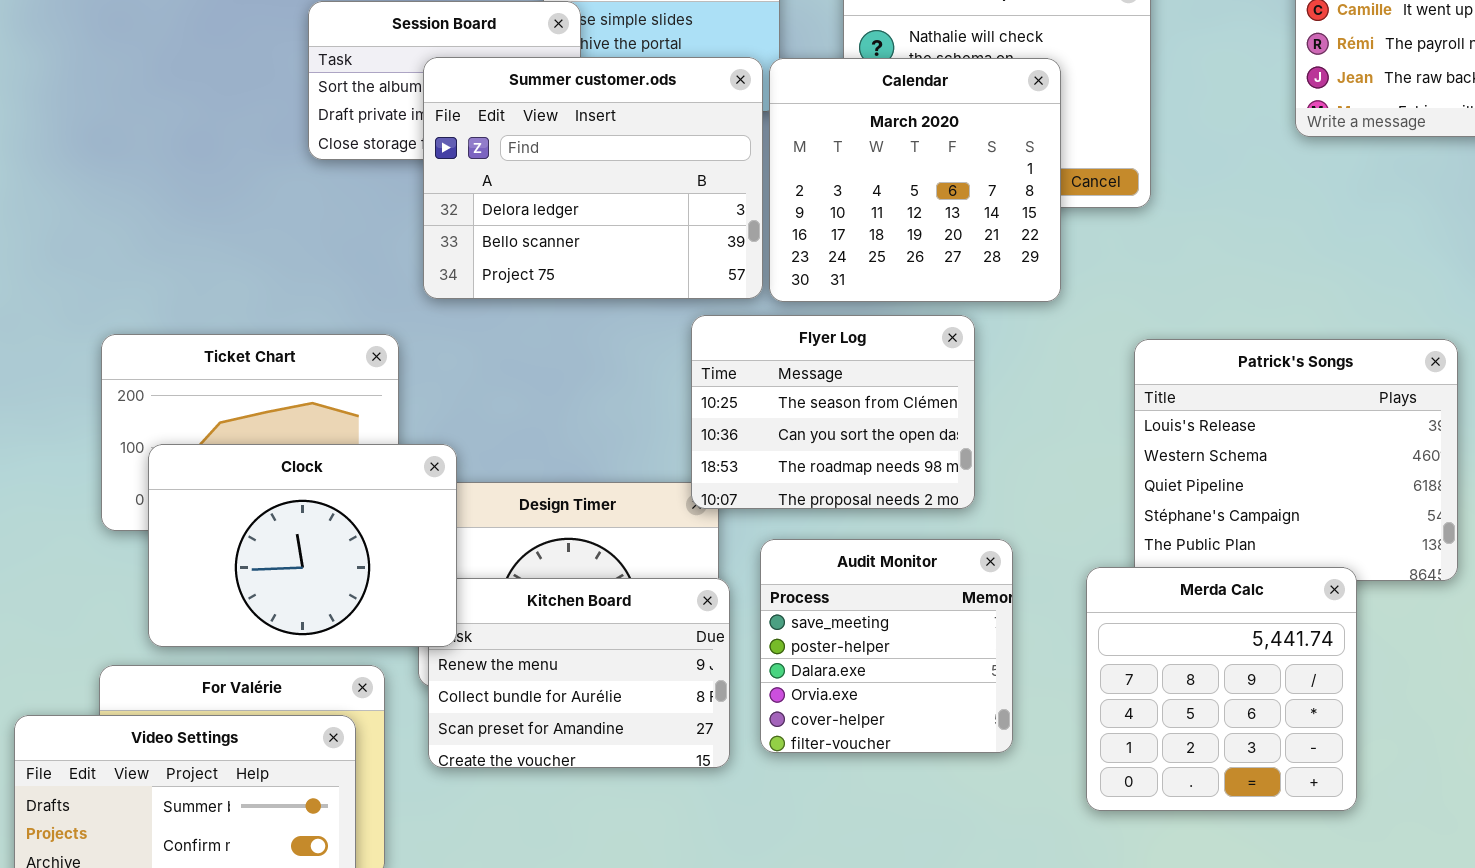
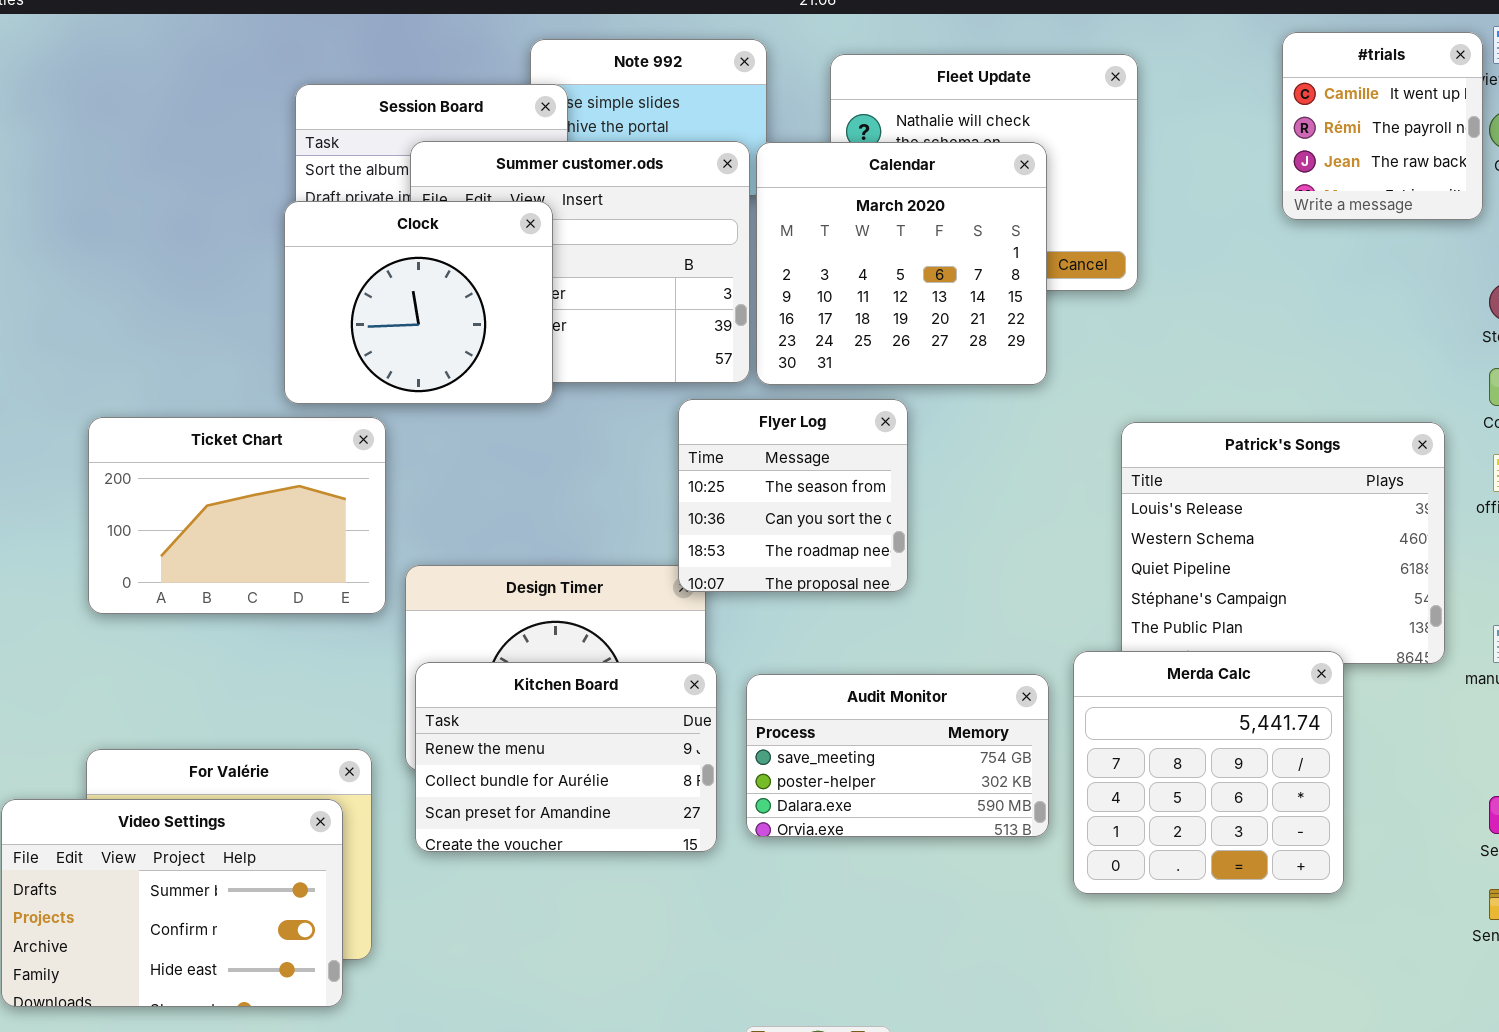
Flyer Log: [691,315,975,509] -> [678,399,908,592], resized
Clock: [148,444,457,647] -> [284,201,553,404], moved, resized
Audit Monitor: [760,539,1013,753] -> [746,674,1049,837], resized

